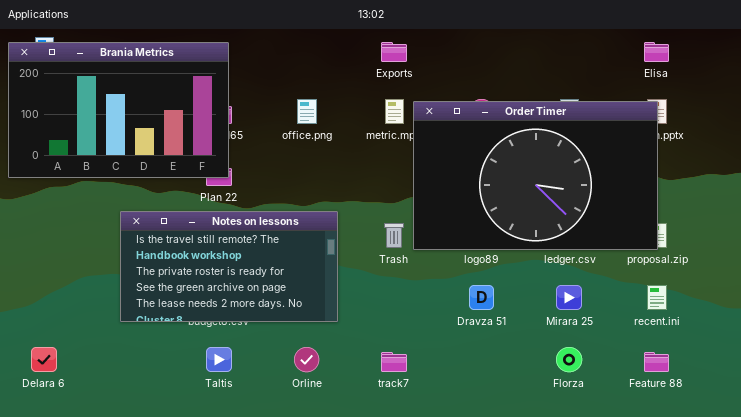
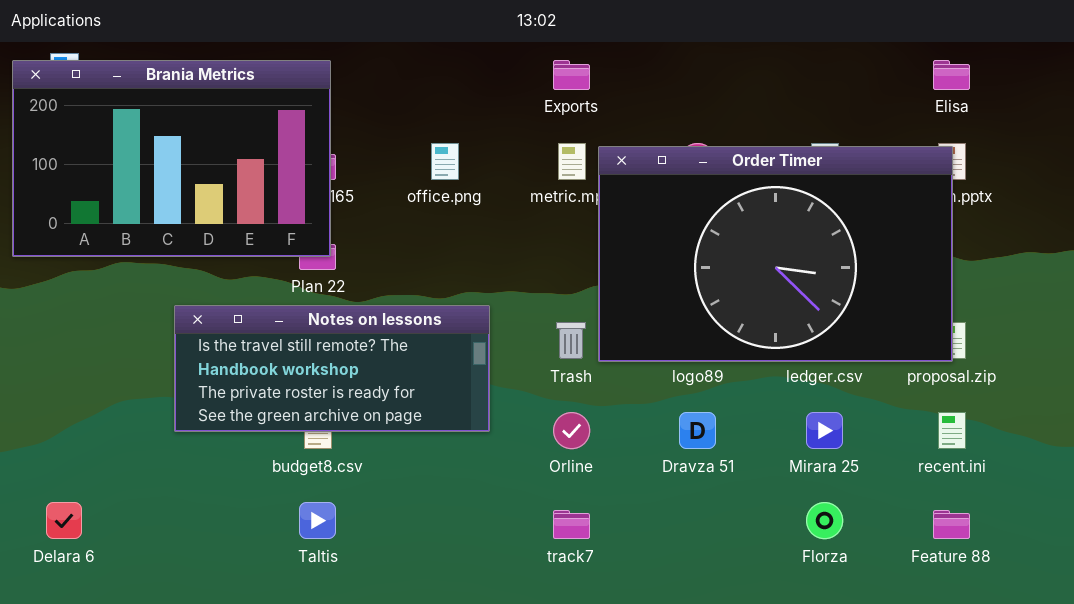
Notes on lessons: [120,211,338,322] -> [174,305,490,432], resized
Orline: [294,347,319,372] -> [553,412,590,449], moved

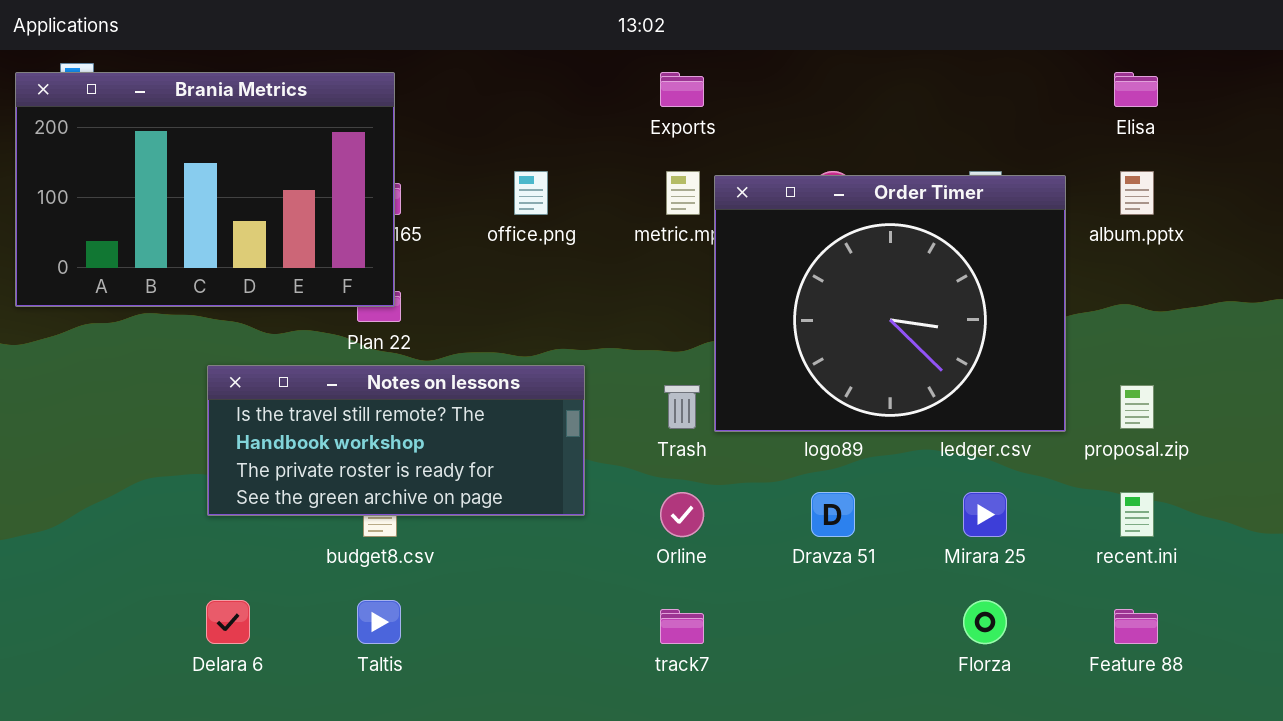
Order Timer: [598,146,953,362] -> [714,175,1066,432], resized
Delara 6: [46,502,82,539] -> [206,600,250,644], moved

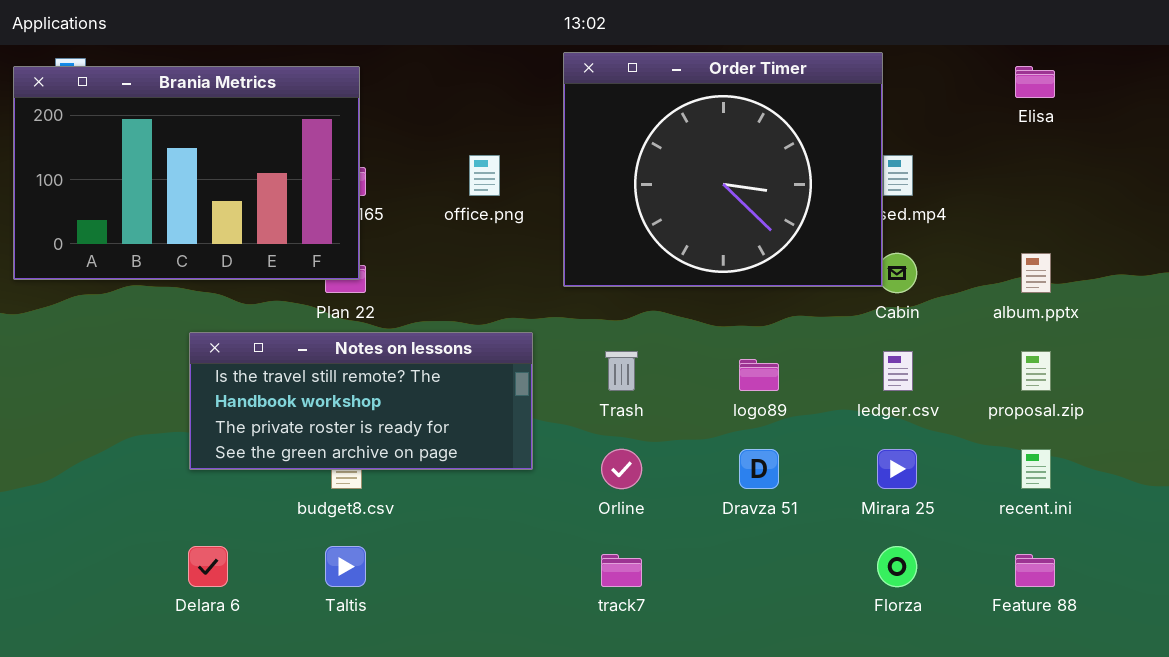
album.pptx: [1120,171,1154,215] -> [1021,253,1051,293], moved
Order Timer: [714,175,1066,432] -> [563,52,883,287], moved

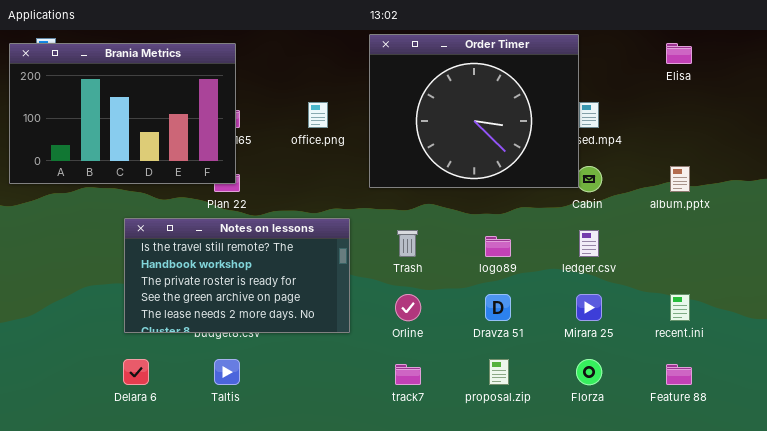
Notes on lessons: [189,332,533,470] -> [124,218,350,333], resized
proposal.zip: [1021,351,1051,391] -> [489,359,509,385], moved

